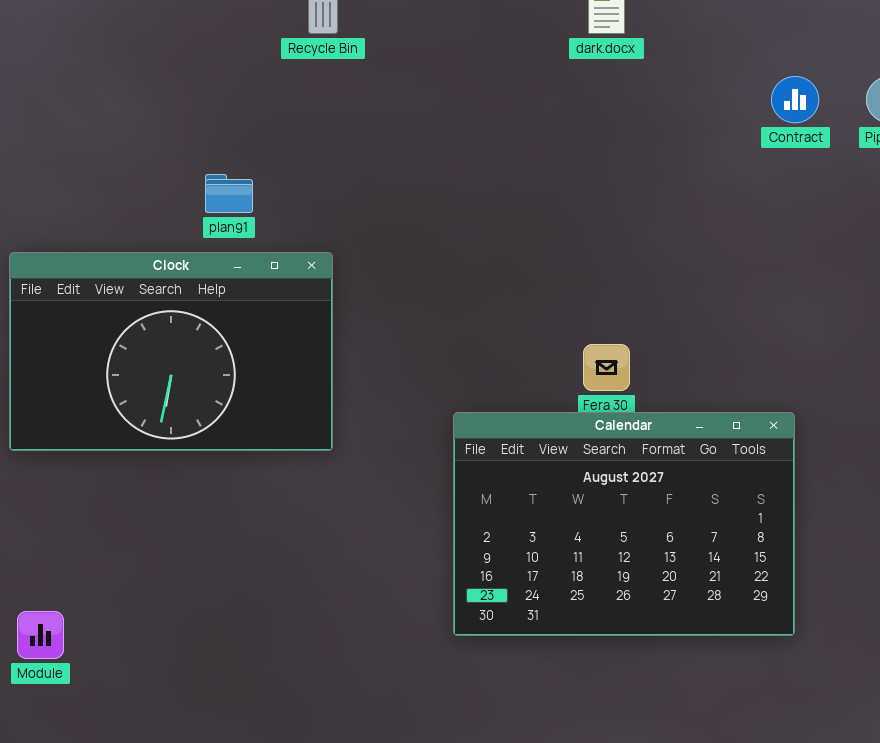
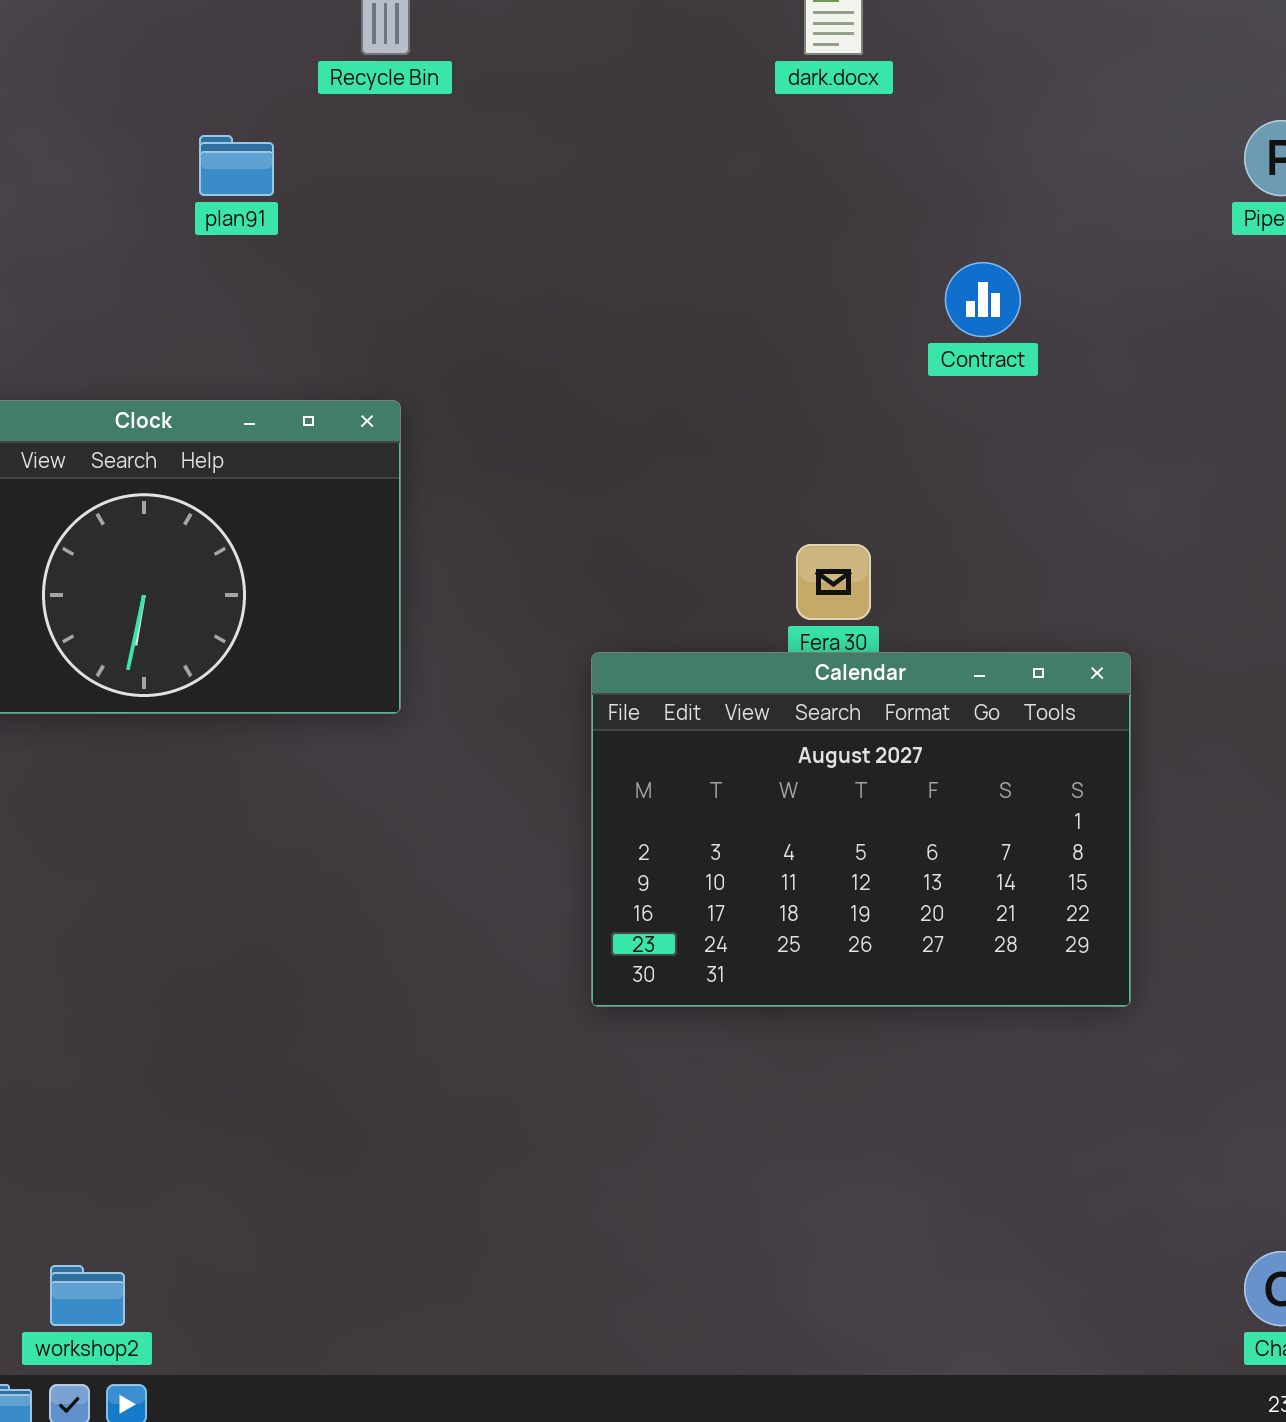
Contract: [771,76,819,123] -> [945,262,1021,337], moved
plan91: [205,174,253,213] -> [199,135,274,196], moved

